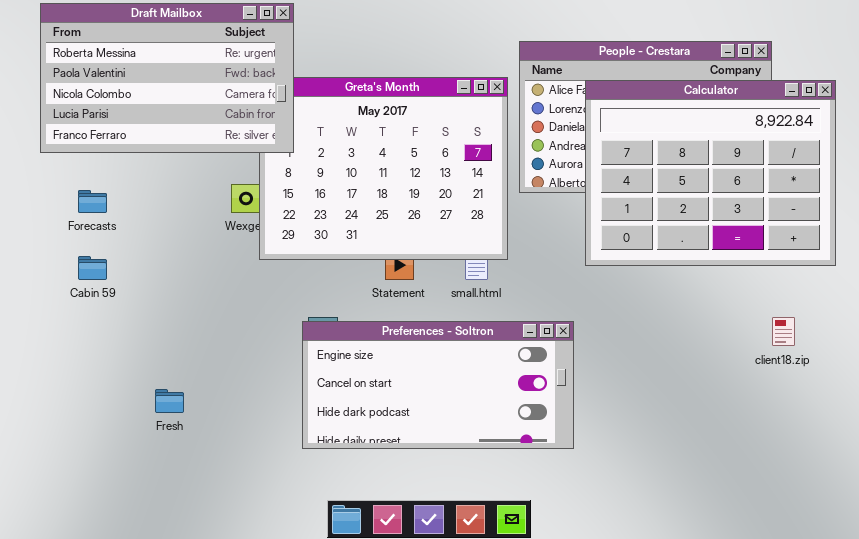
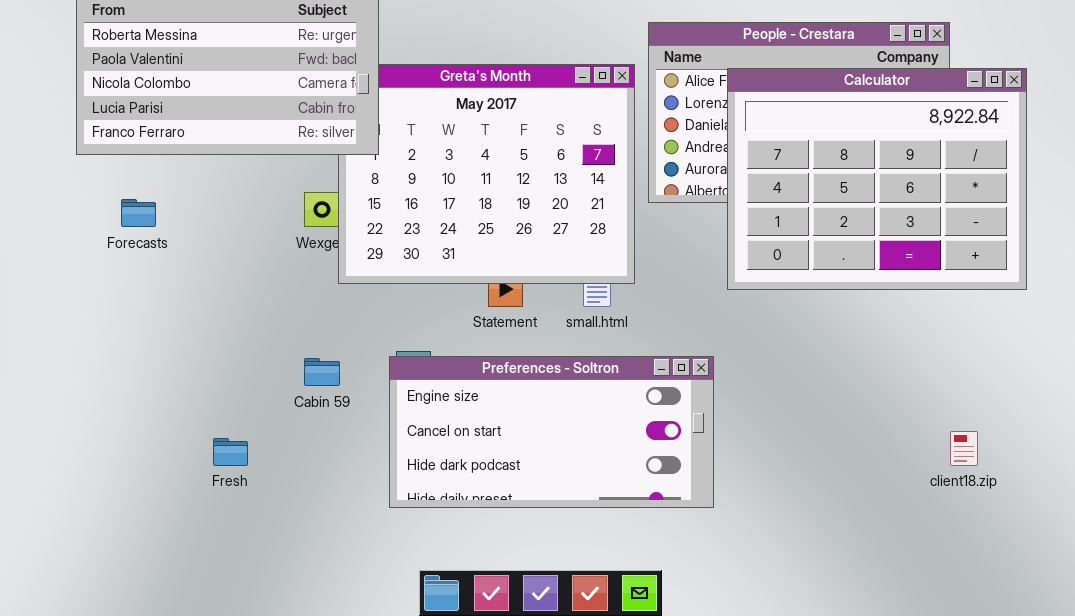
Cabin 59: [78,256,107,280] -> [304,358,340,386], moved
client18.zip: [772,317,795,346] -> [950,431,978,466], moved

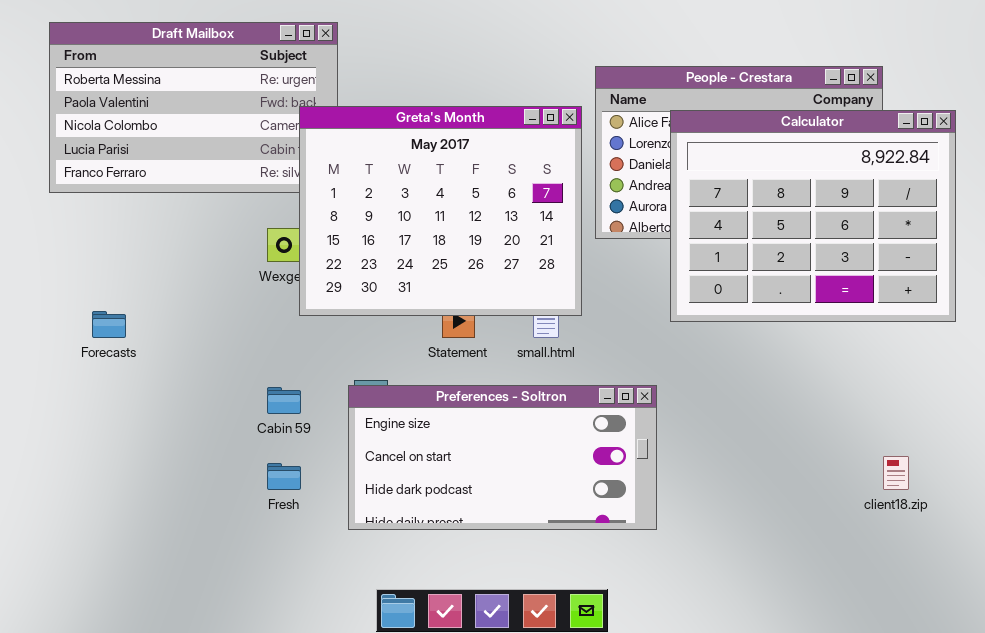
Greta's Month: [338,64,635,284] -> [299,106,582,316], raised
Forecasts: [121,199,156,227] -> [92,311,126,338], moved
Fresh: [213,438,248,466] -> [267,463,301,490], moved

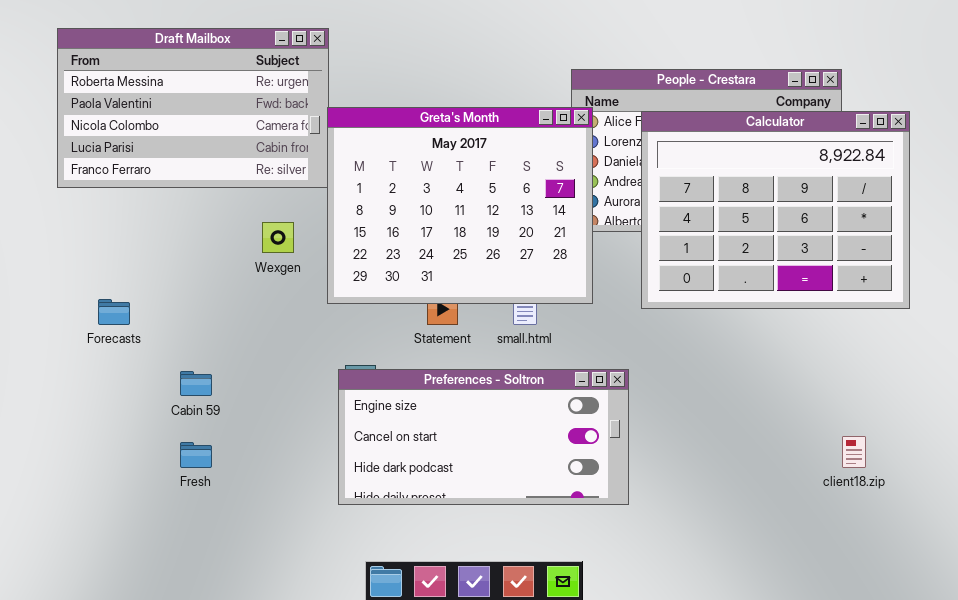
Greta's Month: [299,106,582,316] -> [327,107,593,304], moved
Cabin 59: [267,387,301,414] -> [180,371,212,396], moved
Fresh: [267,463,301,490] -> [180,442,212,468], moved

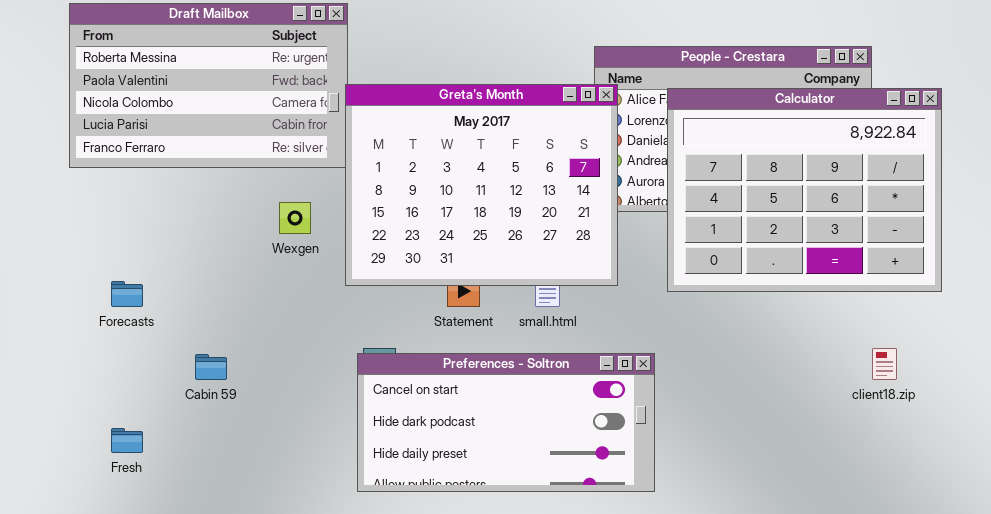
Preferences - Soltron: [338,369,629,505] -> [357,353,655,492], scrolled down 1 row
client18.zip: [842,436,866,468] -> [872,348,897,380], moved
Fresh: [180,442,212,468] -> [111,428,143,453], moved

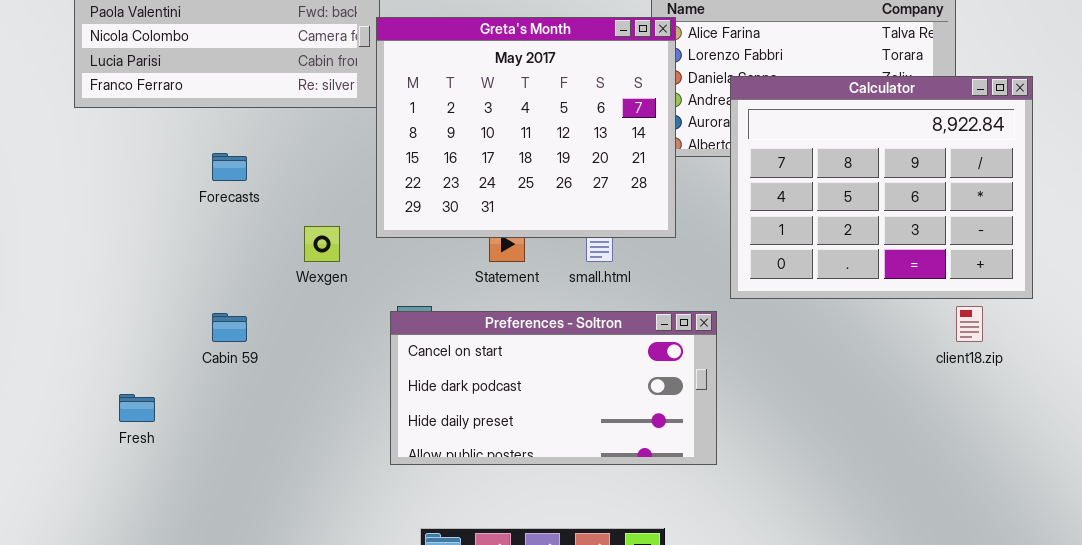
Calculator: [667,88,942,292] -> [730,76,1033,299], moved
Wexgen: [279,202,311,234] -> [304,226,340,262], moved
Forecasts: [111,281,143,307] -> [212,153,247,181], moved

